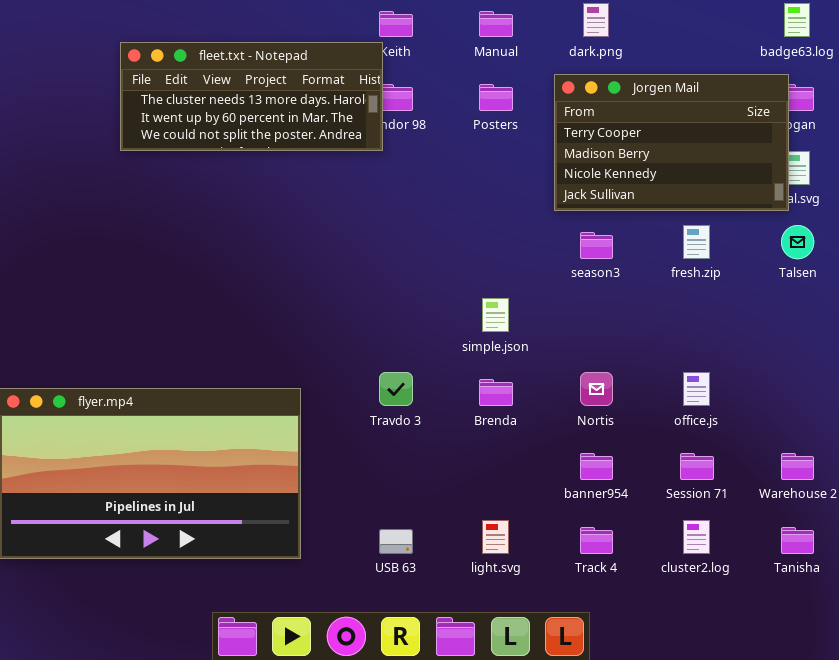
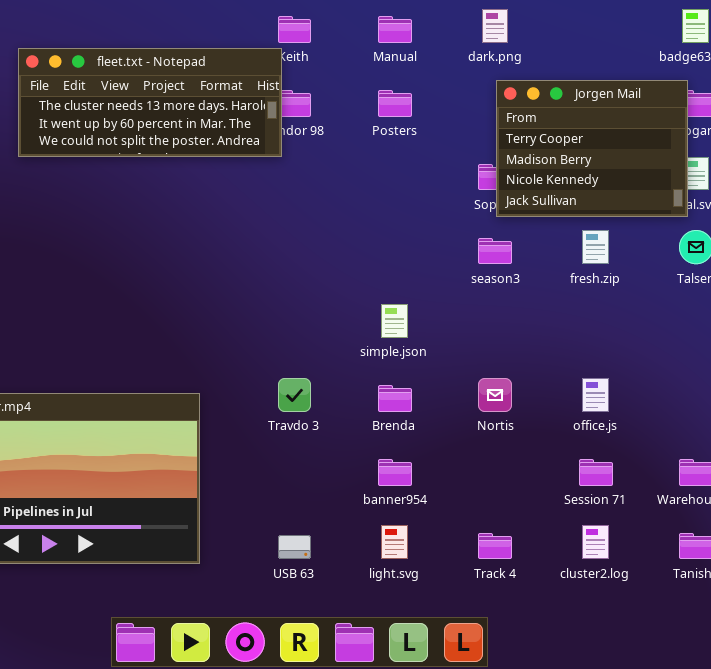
Jorgen Mail: [554,74,789,211] -> [496,80,688,217], resized
banner954: [580,453,613,480] -> [378,459,412,486], moved

